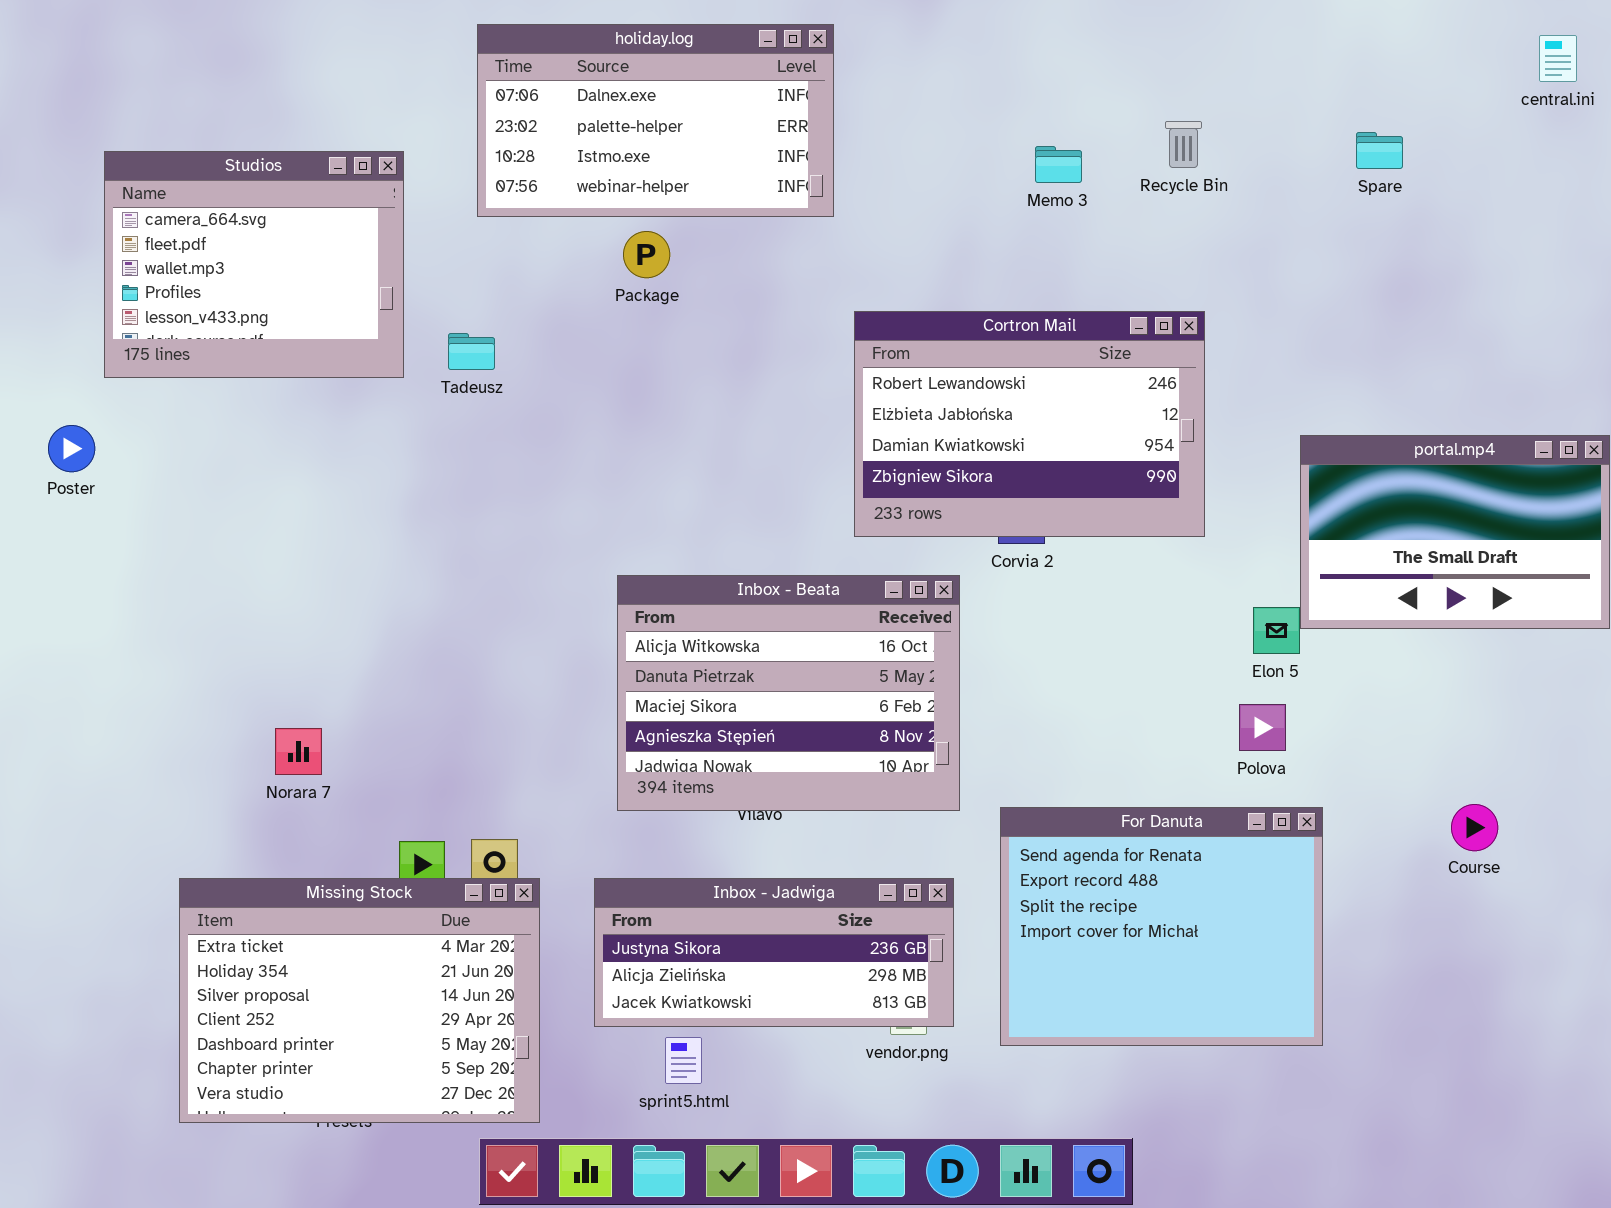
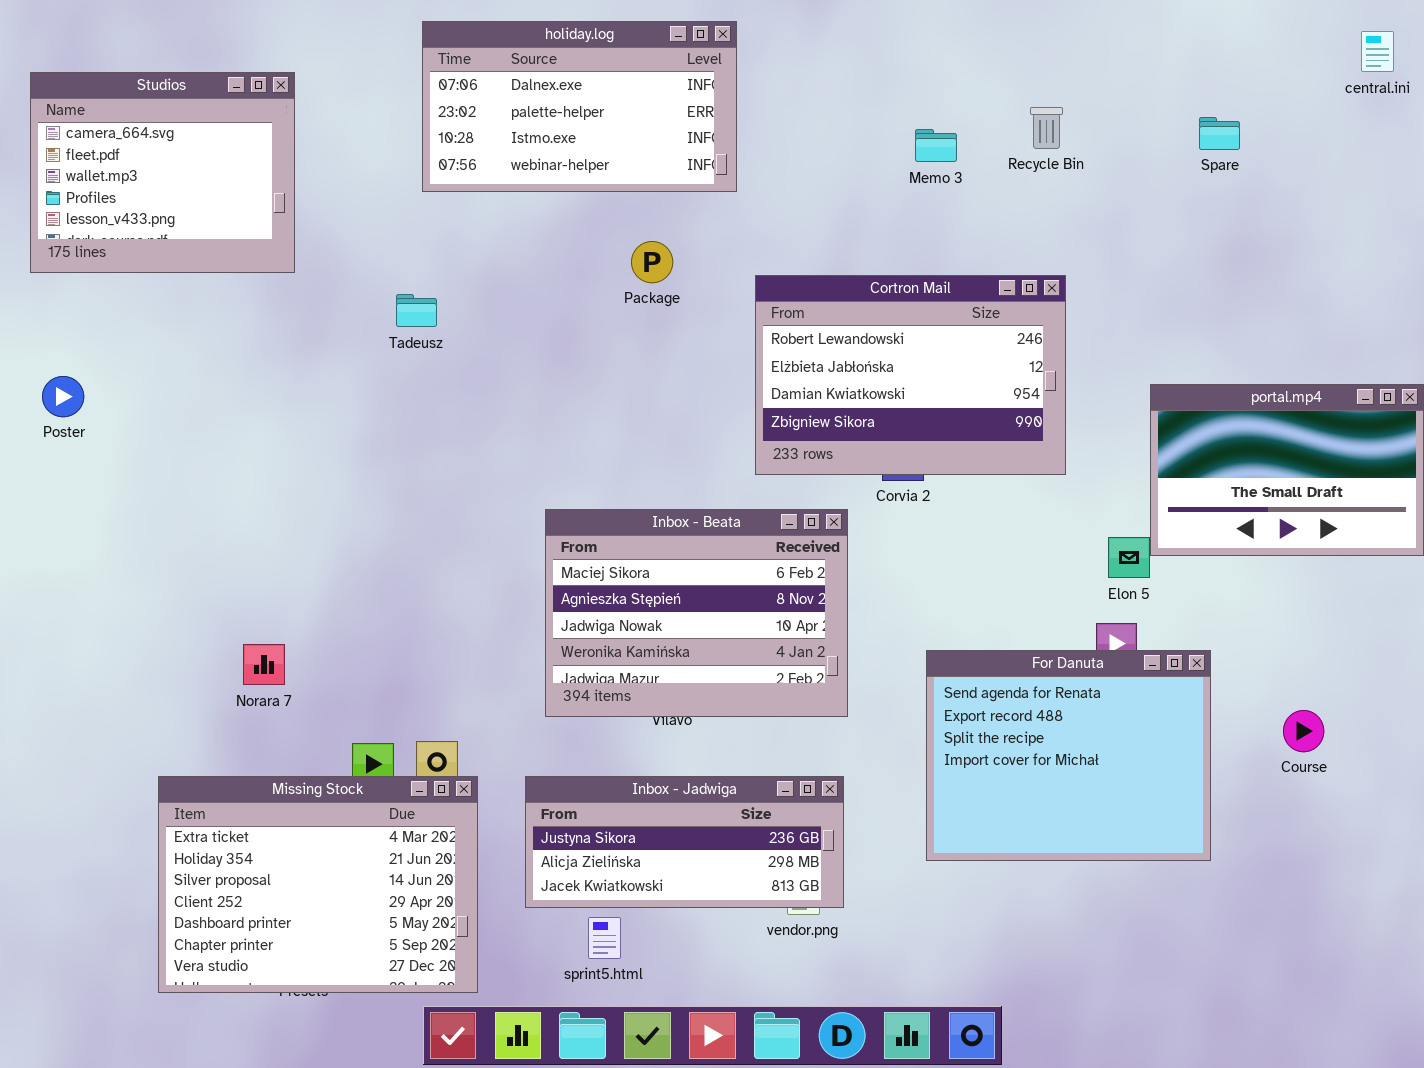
Studios: [104,151,404,378] -> [30,72,295,273], moved
Package: [623,231,670,278] -> [631,241,673,283], moved
Inbox - Beata: [617,575,960,811] -> [545,509,848,717], scrolled down 2 rows
For Danuta: [1000,807,1323,1046] -> [926,650,1211,861], moved

